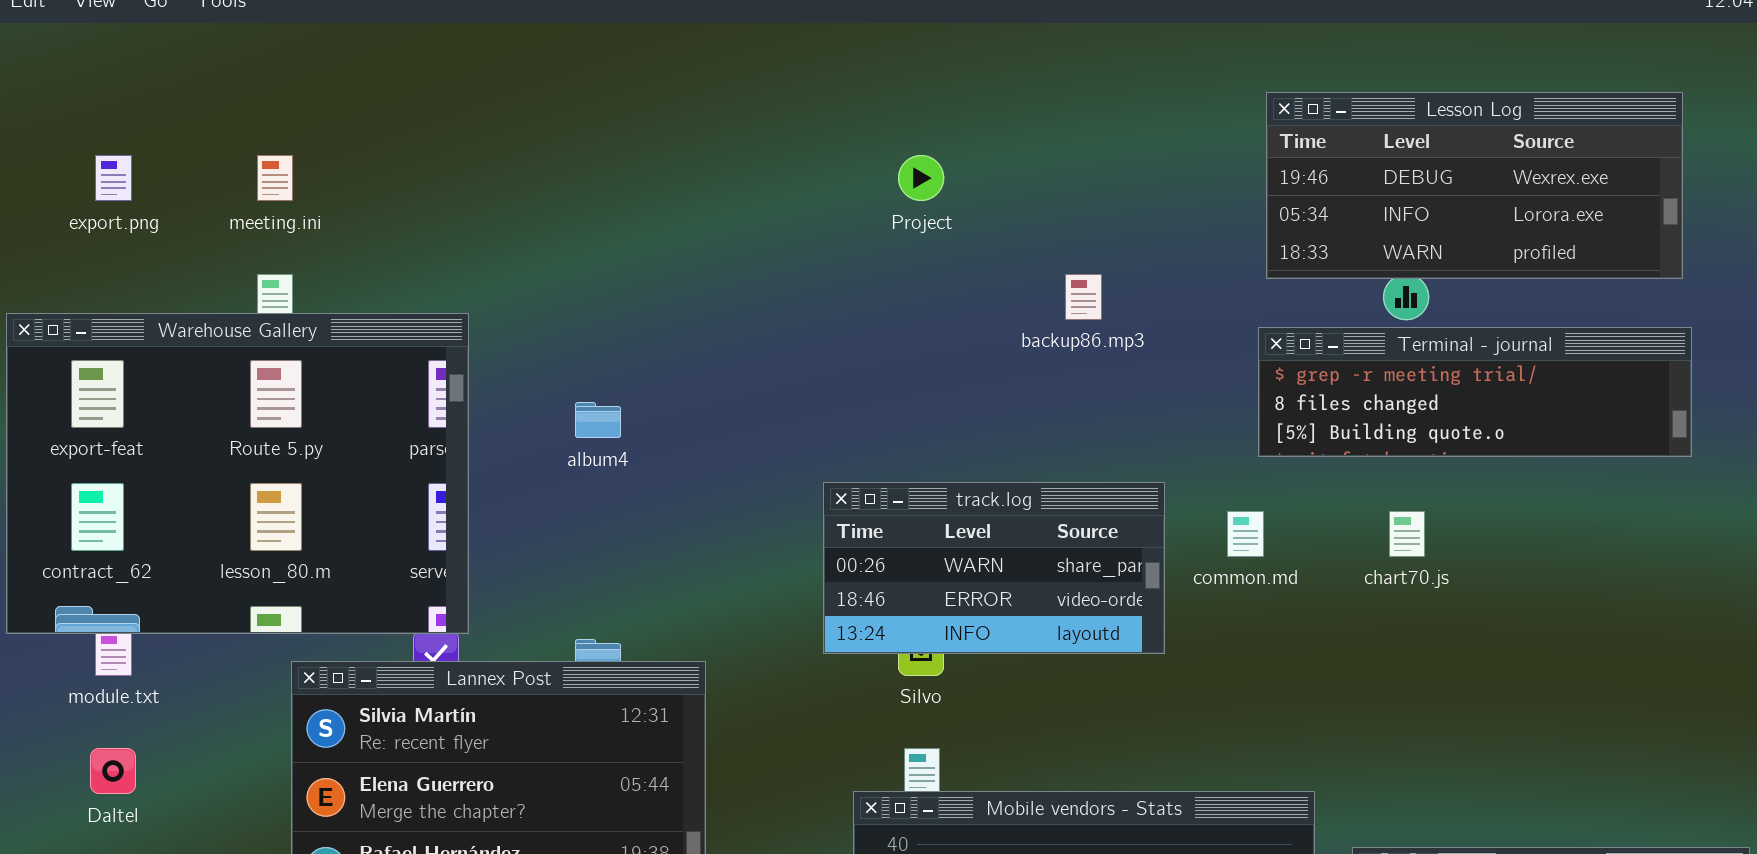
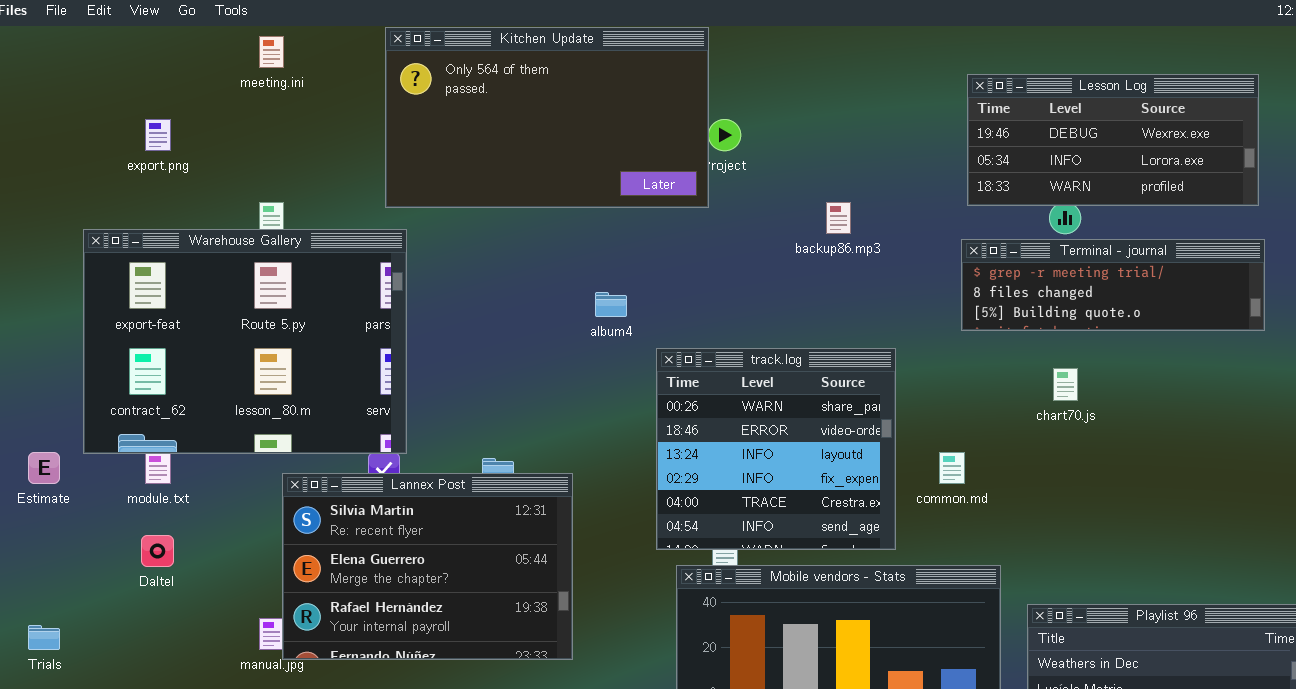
Kitchen Update: none -> [385,27,709,208], opened
meeting.ini: [257,155,293,201] -> [259,36,284,68], moved
album4: [575,402,621,438] -> [595,292,627,317], moved
track.log: [823,482,1165,654] -> [656,348,896,550], resized
common.md: [1227,511,1264,557] -> [939,452,965,484], moved

